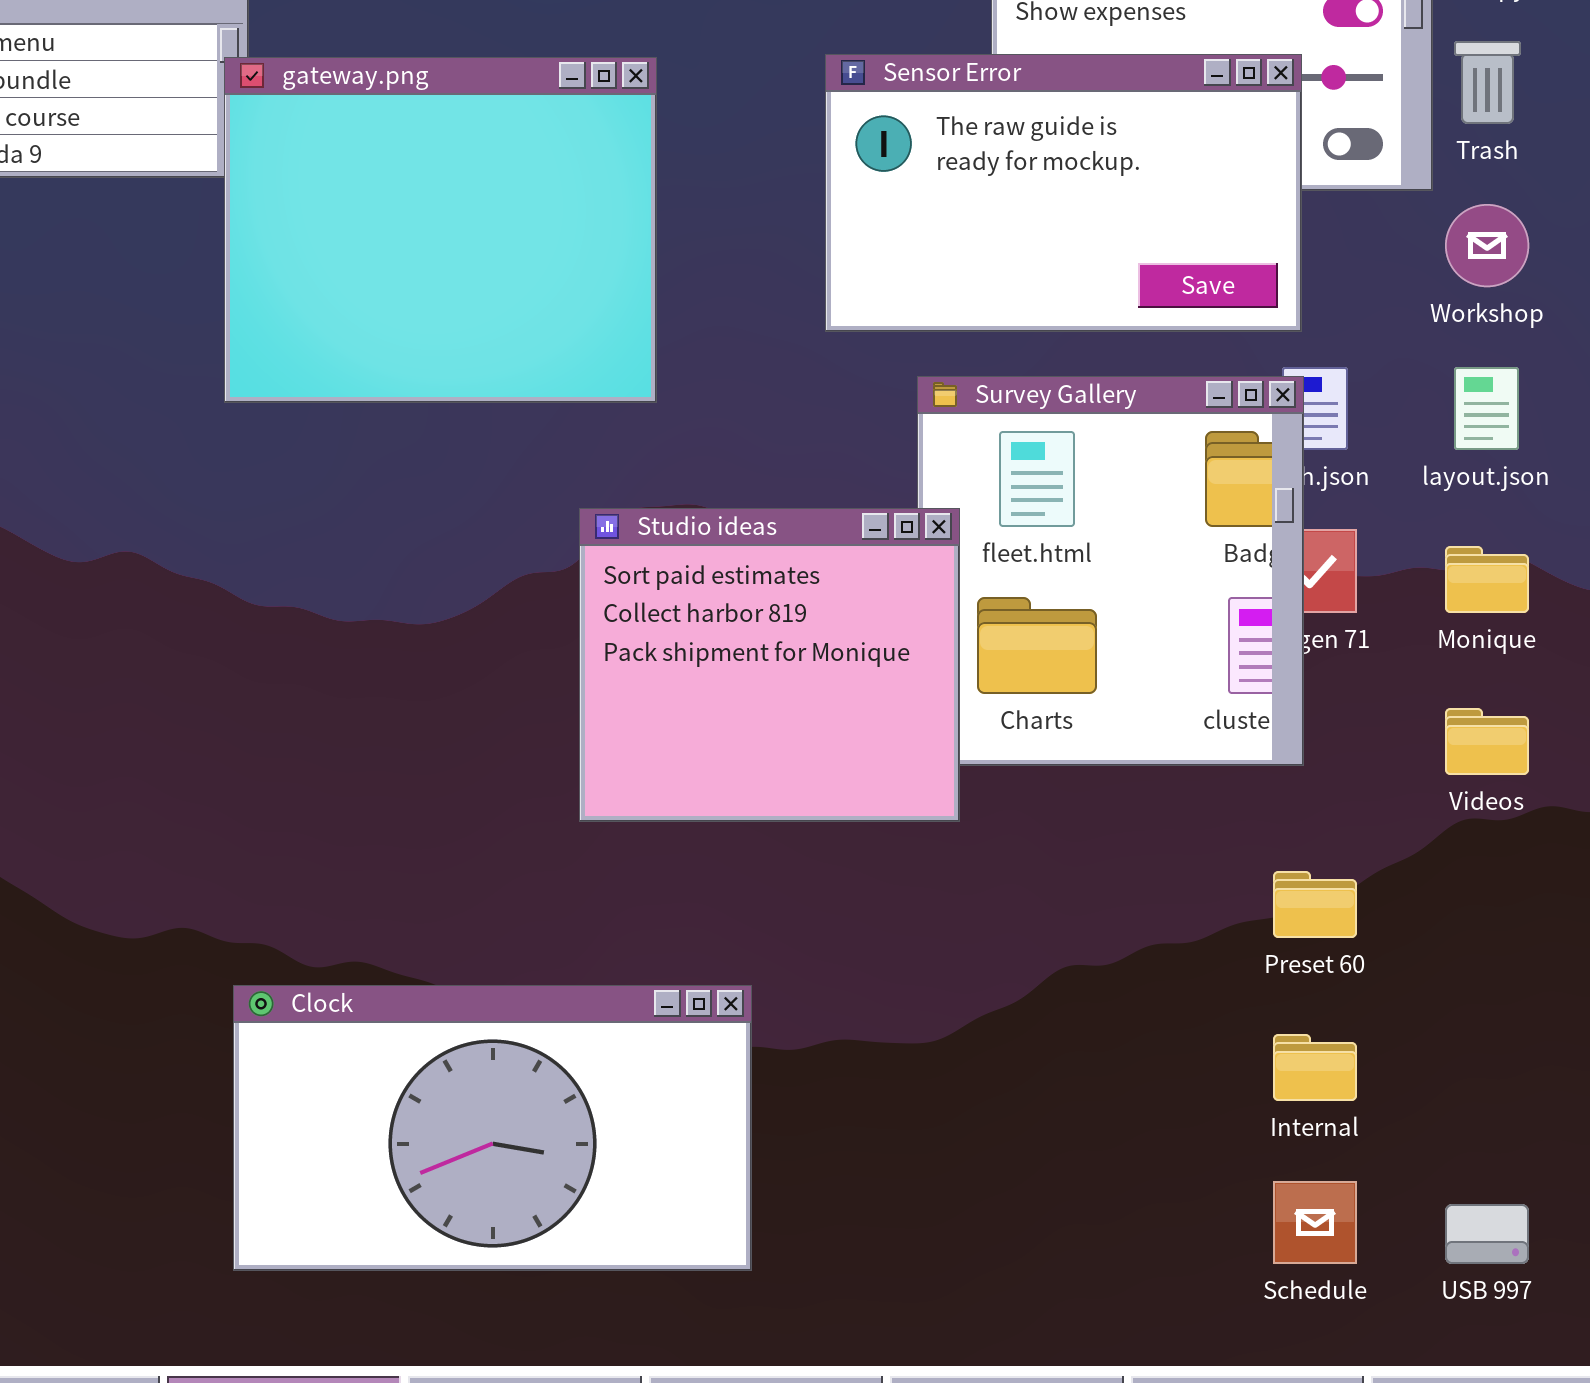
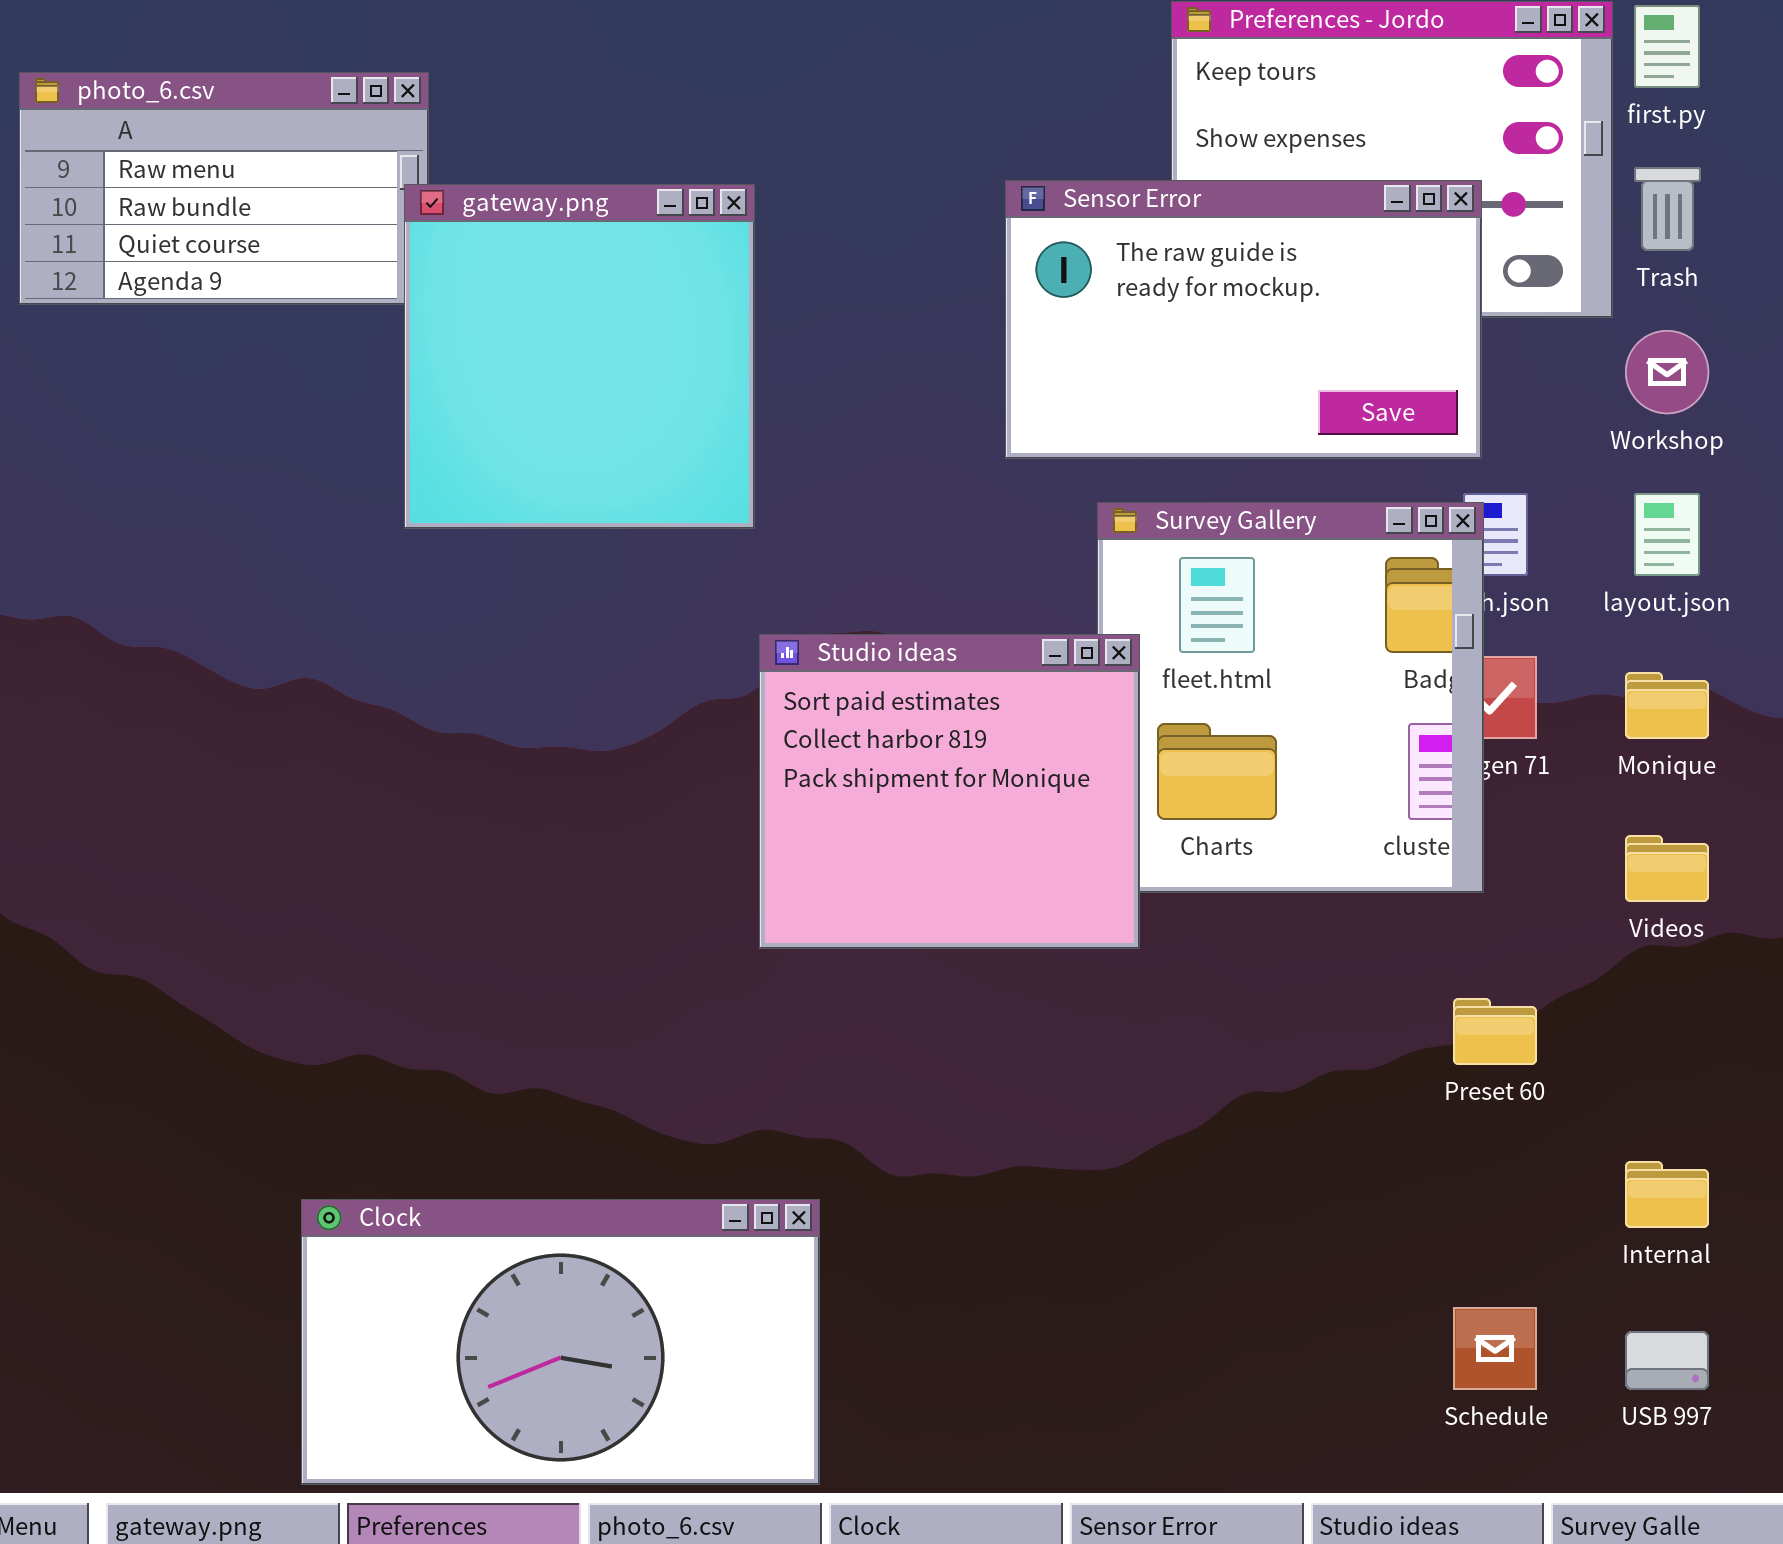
gateway.png: [224,57,657,403] -> [404,184,755,529], resized
Clock: [233,985,752,1271] -> [301,1199,820,1485], moved
Internal: [1273,1034,1357,1101] -> [1625,1161,1709,1228], moved

